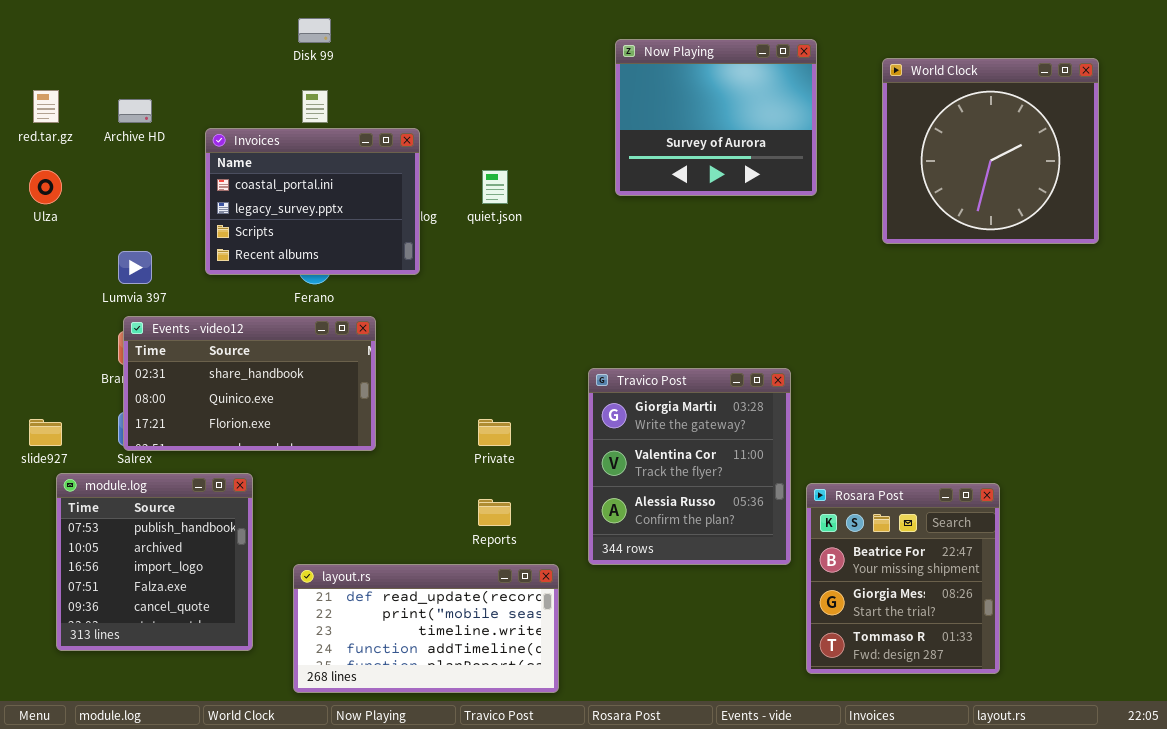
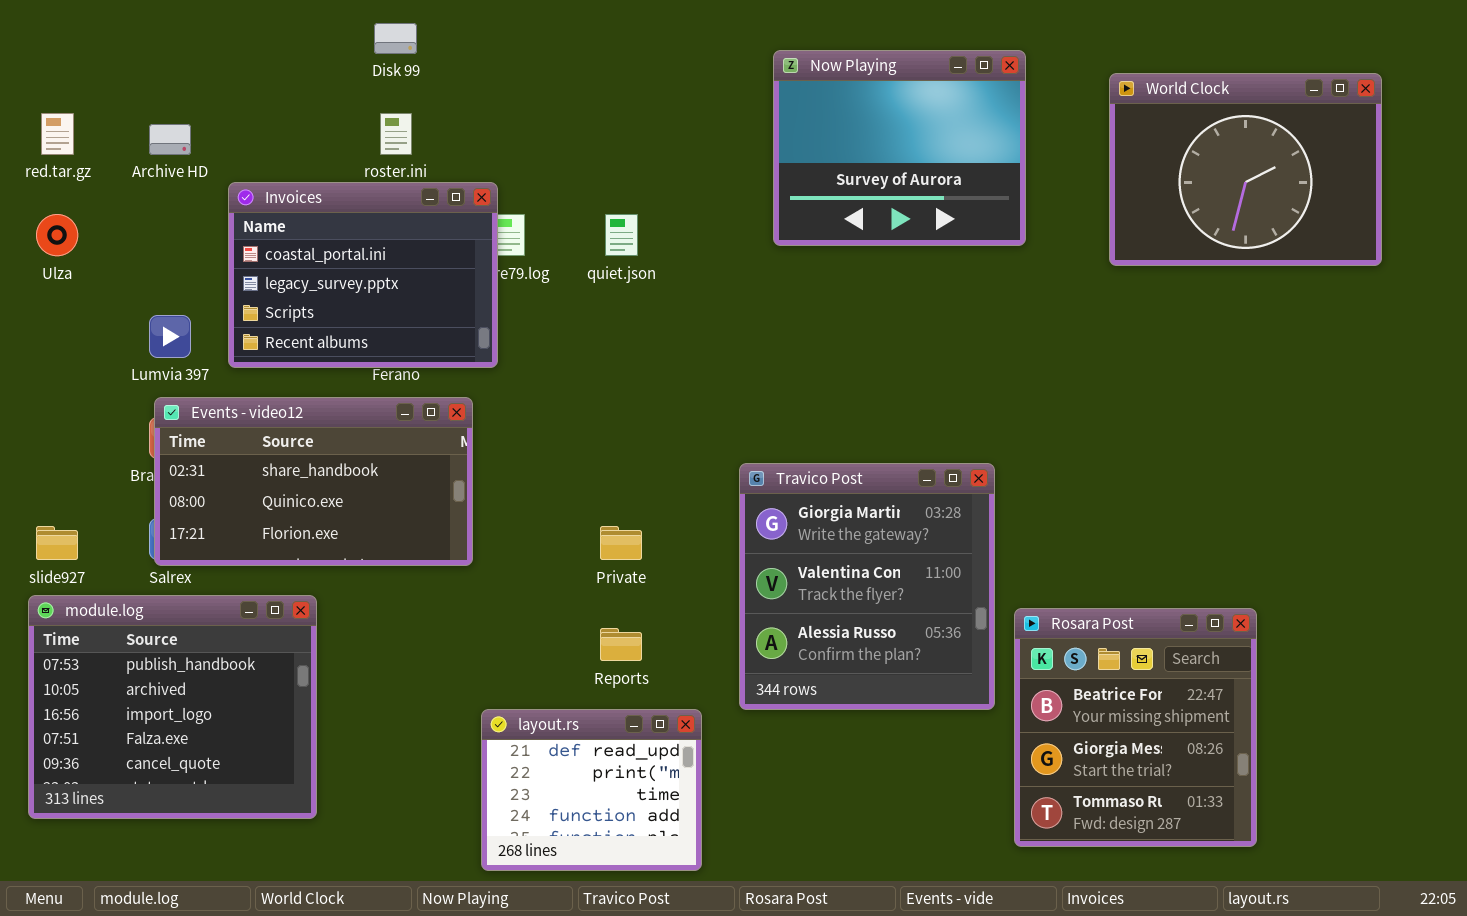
World Clock: [882,58,1099,244] -> [1109,73,1382,266], resized
Invoices: [205,128,420,275] -> [228,182,498,368], moved
module.log: [56,473,253,651] -> [28,595,317,819], resized
layout.rs: [293,564,559,693] -> [481,709,702,871], resized

